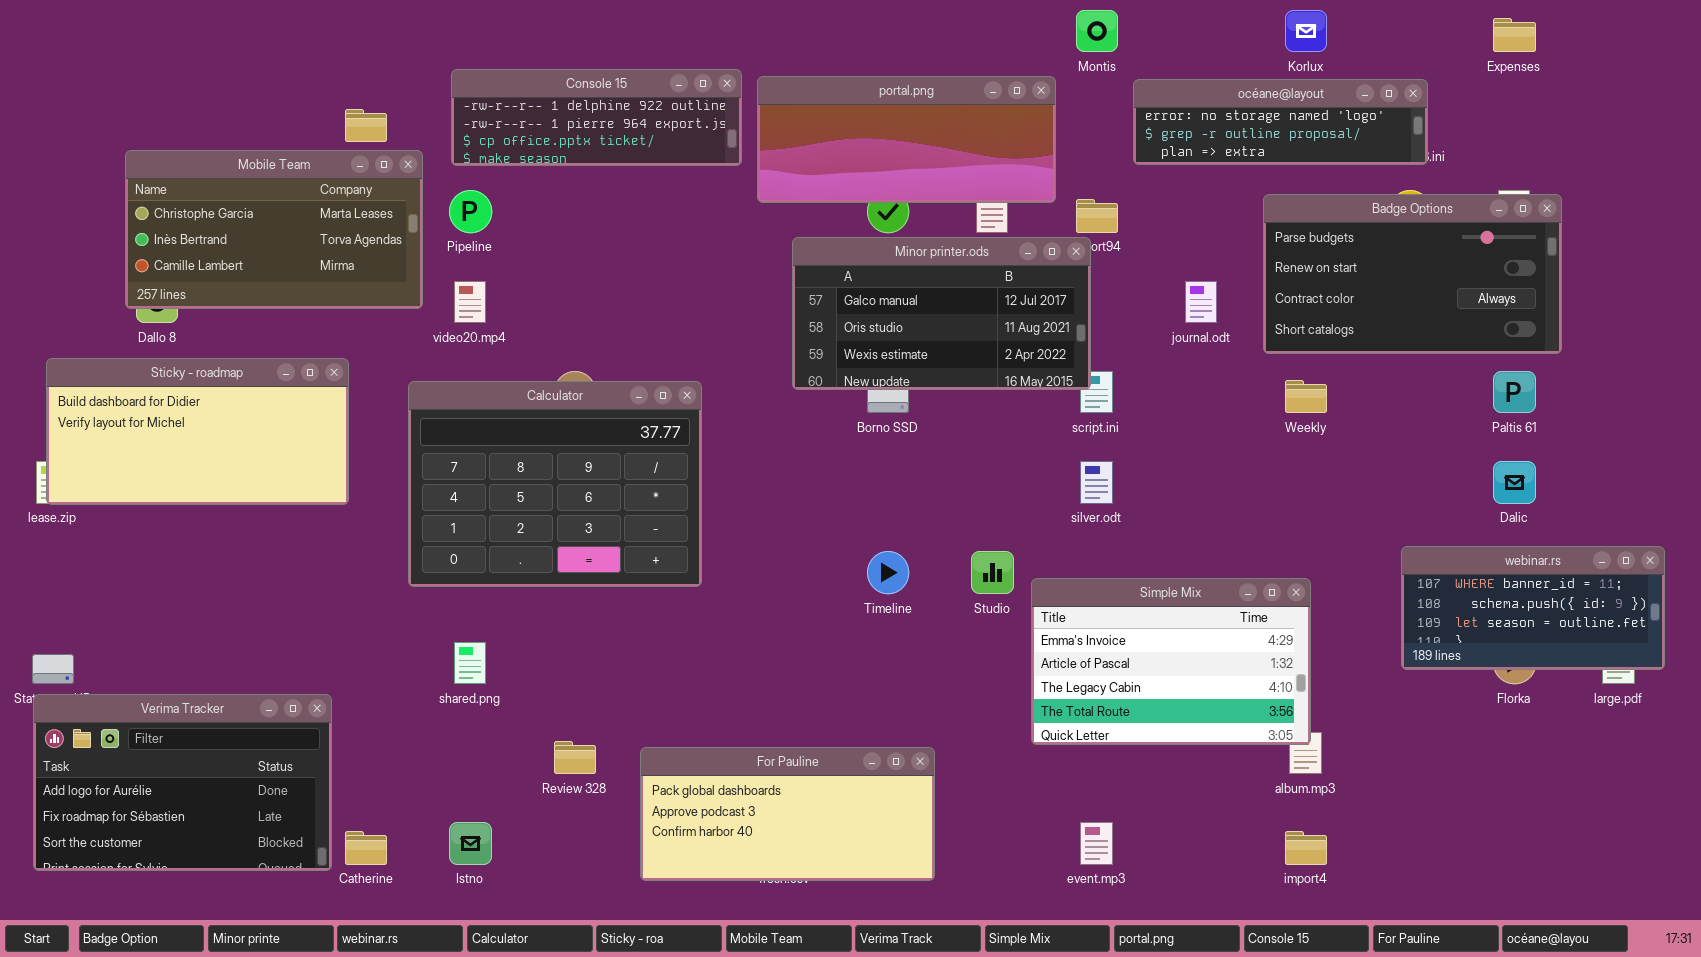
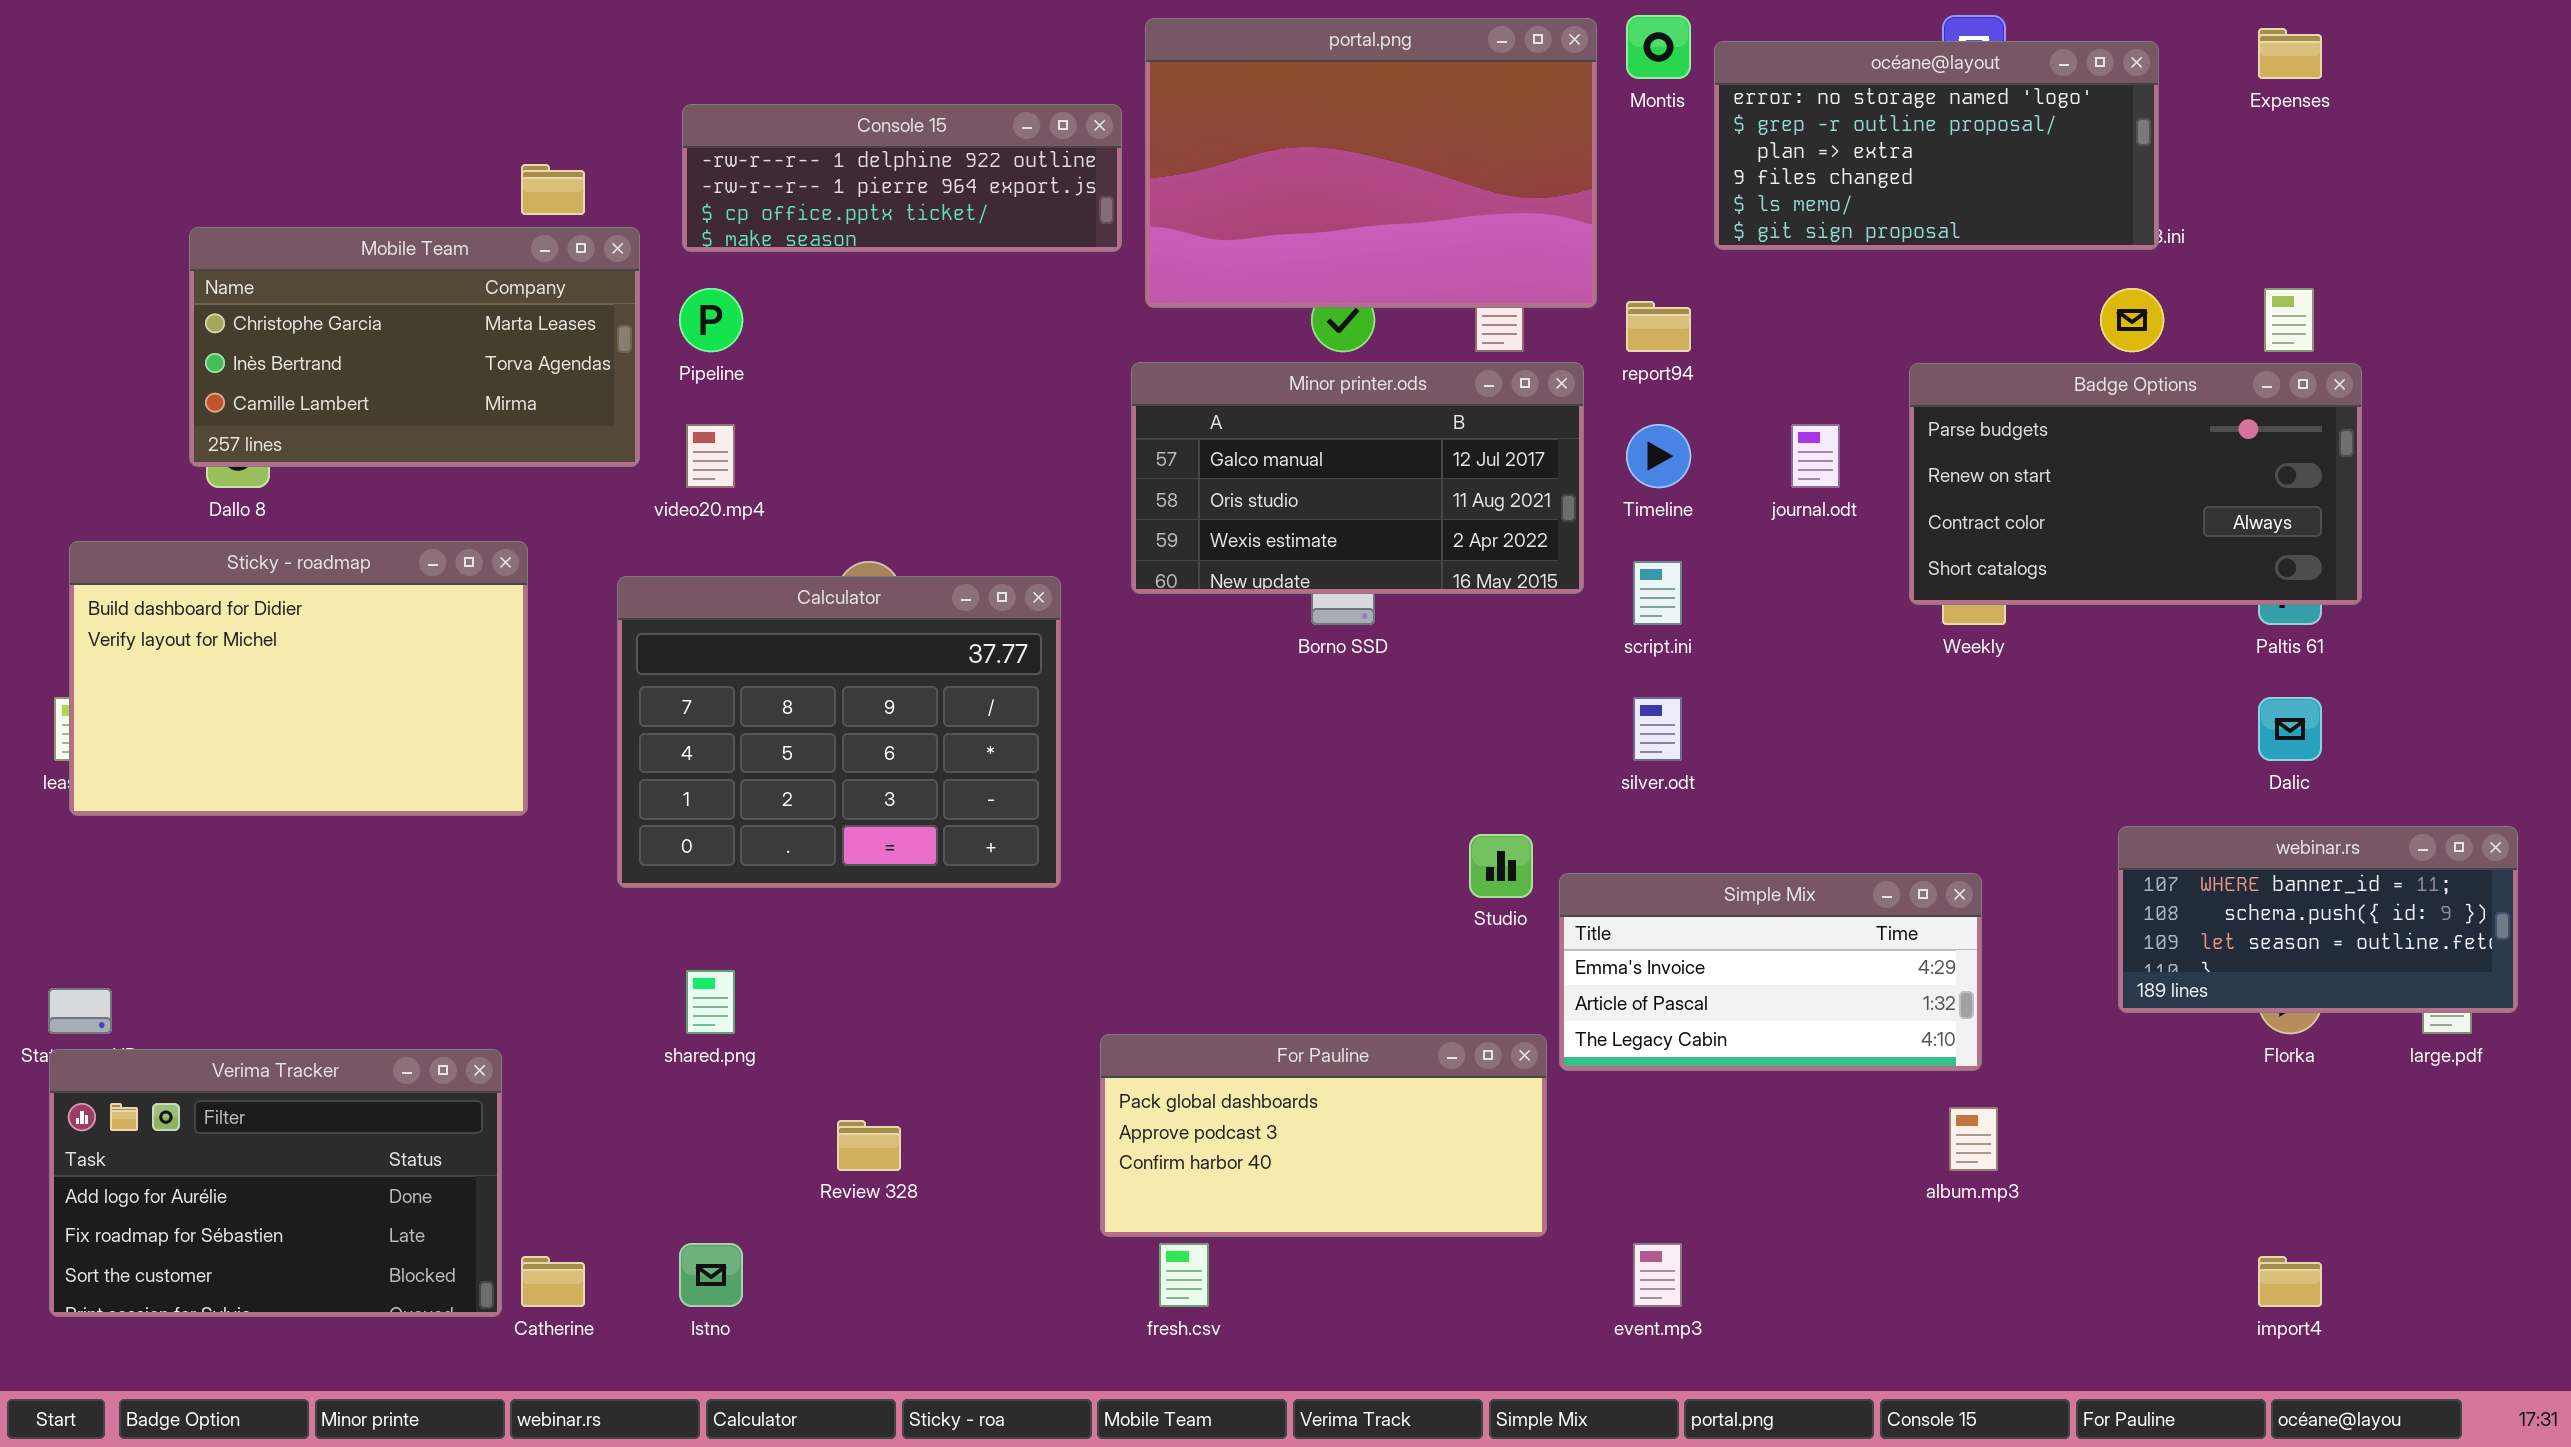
portal.png: [757,76,1056,203] -> [1145,18,1597,308], resized
océane@layout: [1133,79,1428,165] -> [1714,41,2159,250], resized
Badge Options: [1263,194,1562,354] -> [1909,363,2362,605], moved
Minor printer.ods: [792,237,1091,390] -> [1131,362,1584,594], moved
Sticky - roadmap: [46,358,349,505] -> [69,541,528,816], resized
Timeline: [867,551,909,594] -> [1626,424,1691,488], moved
Simple Mix: [1031,578,1311,745] -> [1559,873,1982,1071], resized
For Pauline: [640,747,935,881] -> [1100,1034,1547,1237], moved
import4: [1285,831,1327,865] -> [2258,1256,2322,1307], moved

